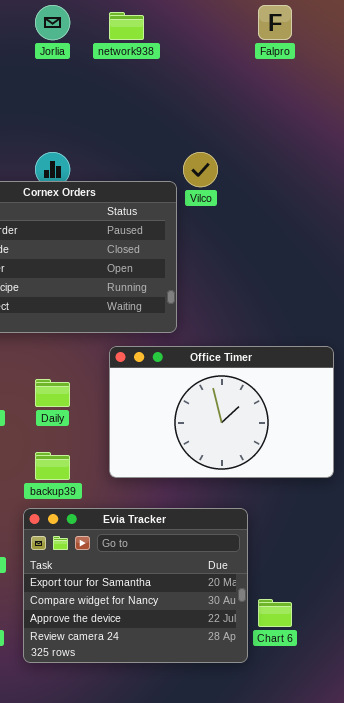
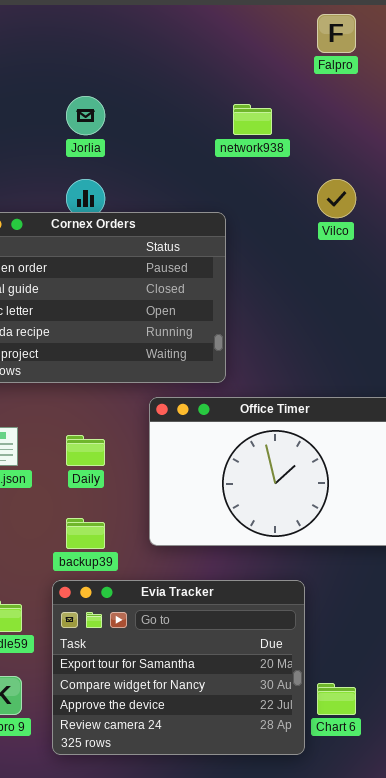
Jorlia: [35,5,70,40] -> [66,96,105,135], moved
network938: [109,12,144,40] -> [233,104,272,135], moved
Vilco: [183,152,218,187] -> [317,179,356,218], moved

